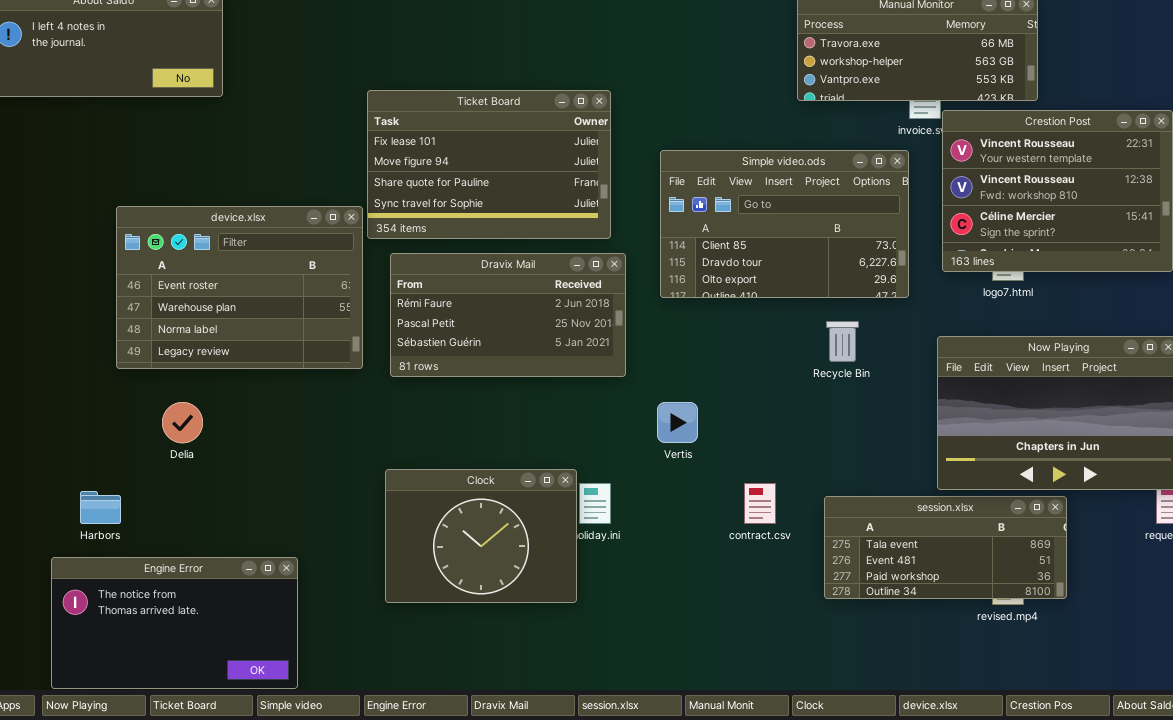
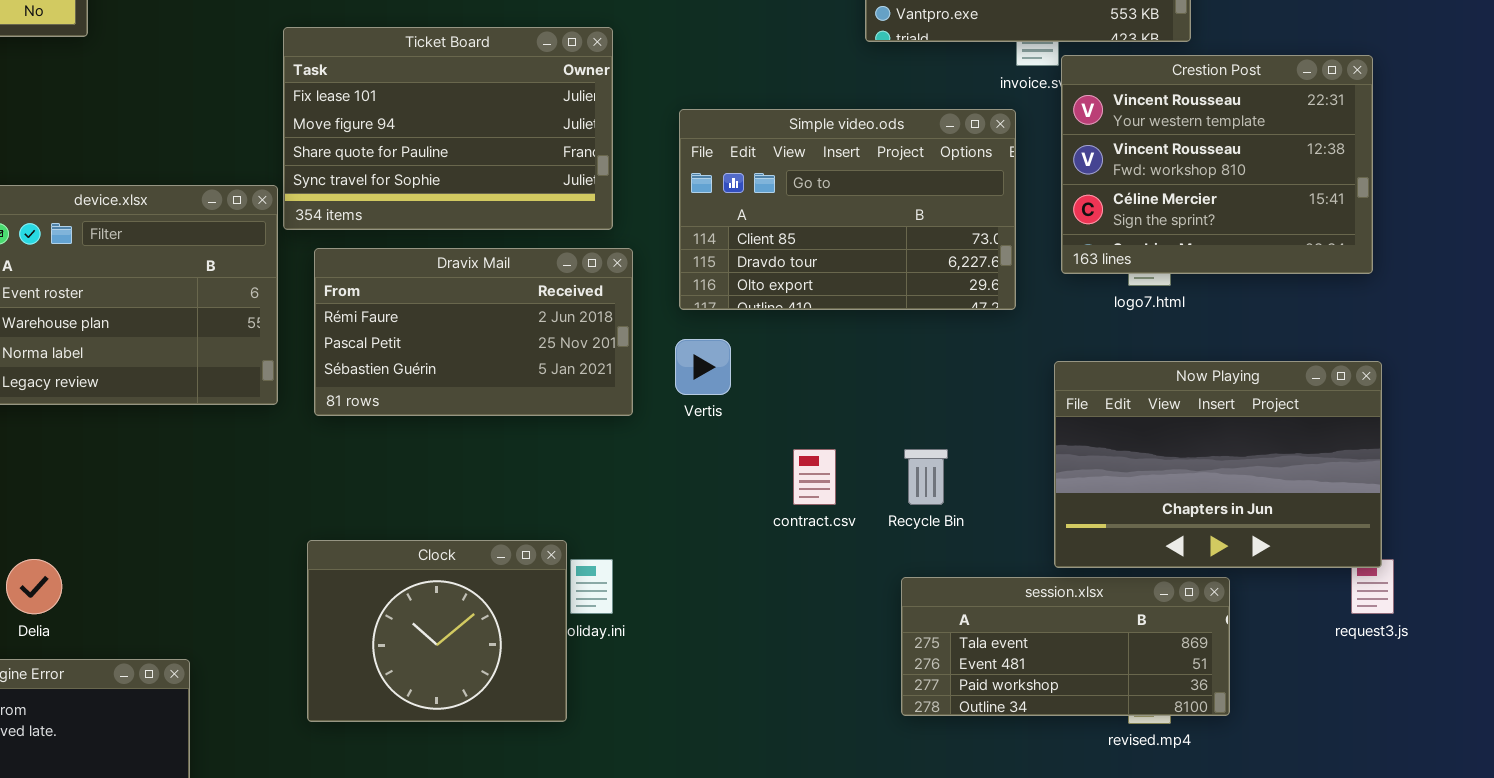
Recycle Bin: [826,321,859,362] -> [904,449,948,505], moved
Delia: [162,402,203,443] -> [6,559,62,614], moved
Vertis: [657,402,698,443] -> [675,339,731,395], moved
contract.csv: [744,483,776,524] -> [793,449,836,505], moved

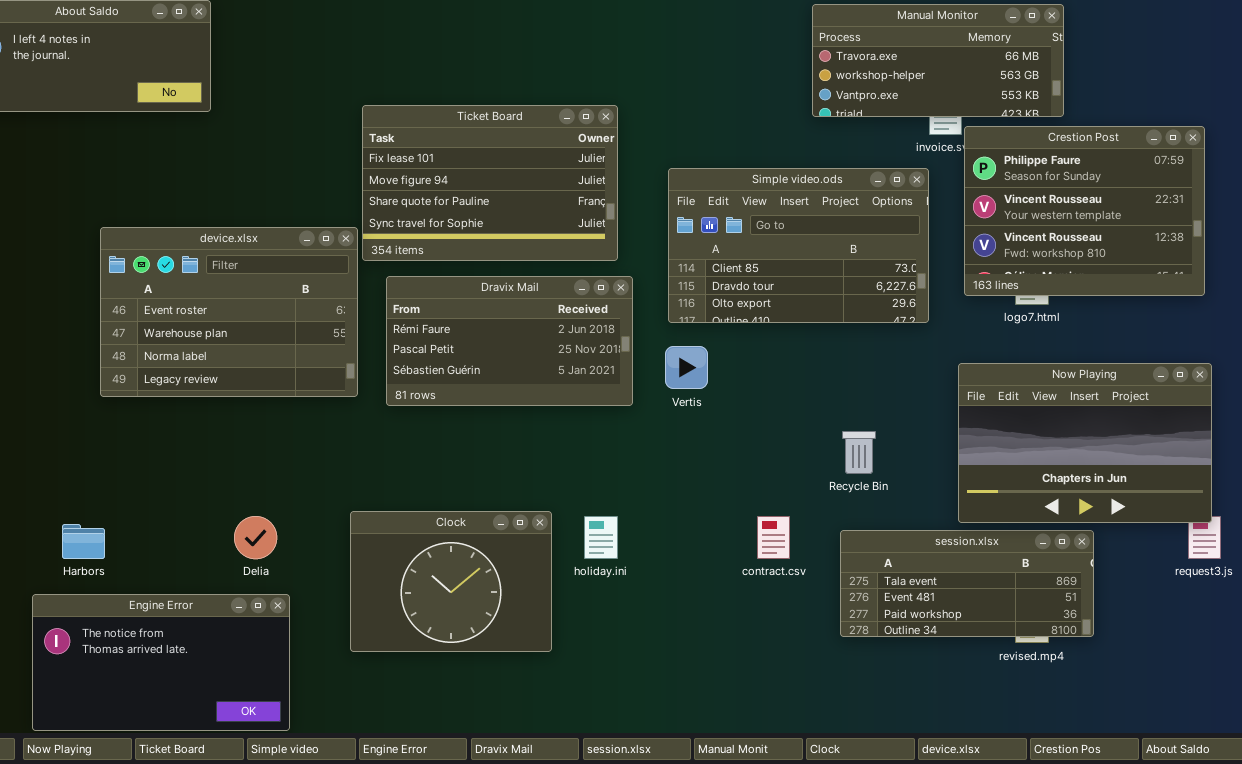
Crestion Post: [1061,55,1373,274] -> [964,126,1205,296], scrolled up 1 row
contract.csv: [793,449,836,505] -> [757,516,790,559], moved
Clock: [307,540,567,722] -> [350,511,552,652], moved
Delia: [6,559,62,614] -> [234,516,277,559], moved

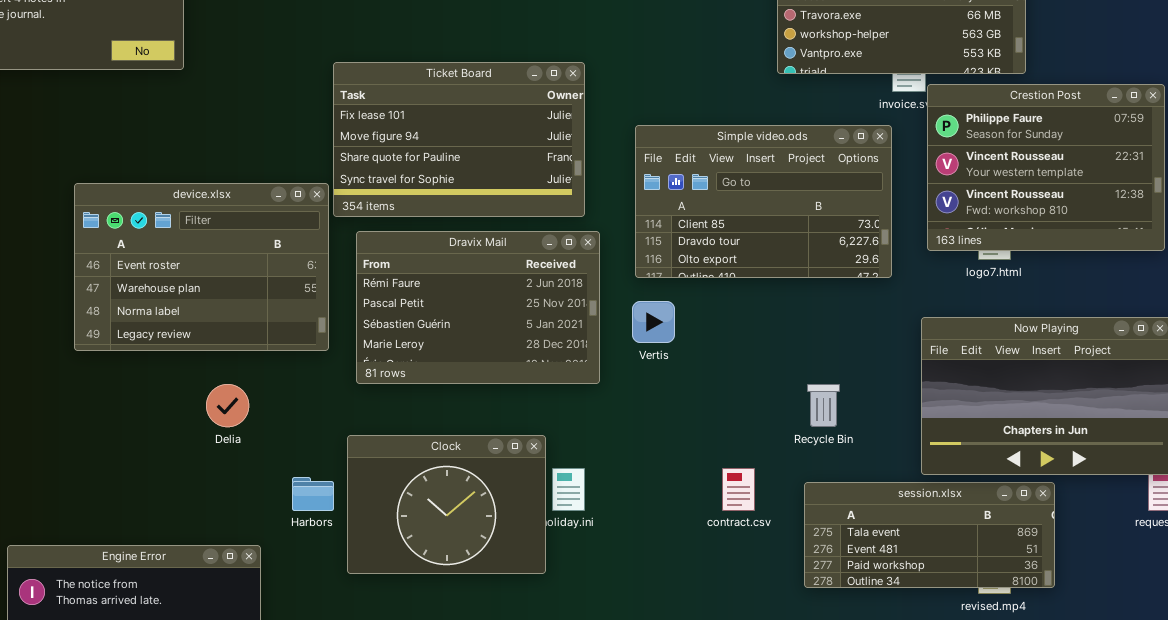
Dravix Mail: [386,276,633,406] -> [356,231,600,384], resized
Clock: [350,511,552,652] -> [347,435,546,574], moved
Delia: [234,516,277,559] -> [206,384,249,427], moved
Harbors: [62,524,105,559] -> [292,477,334,511], moved

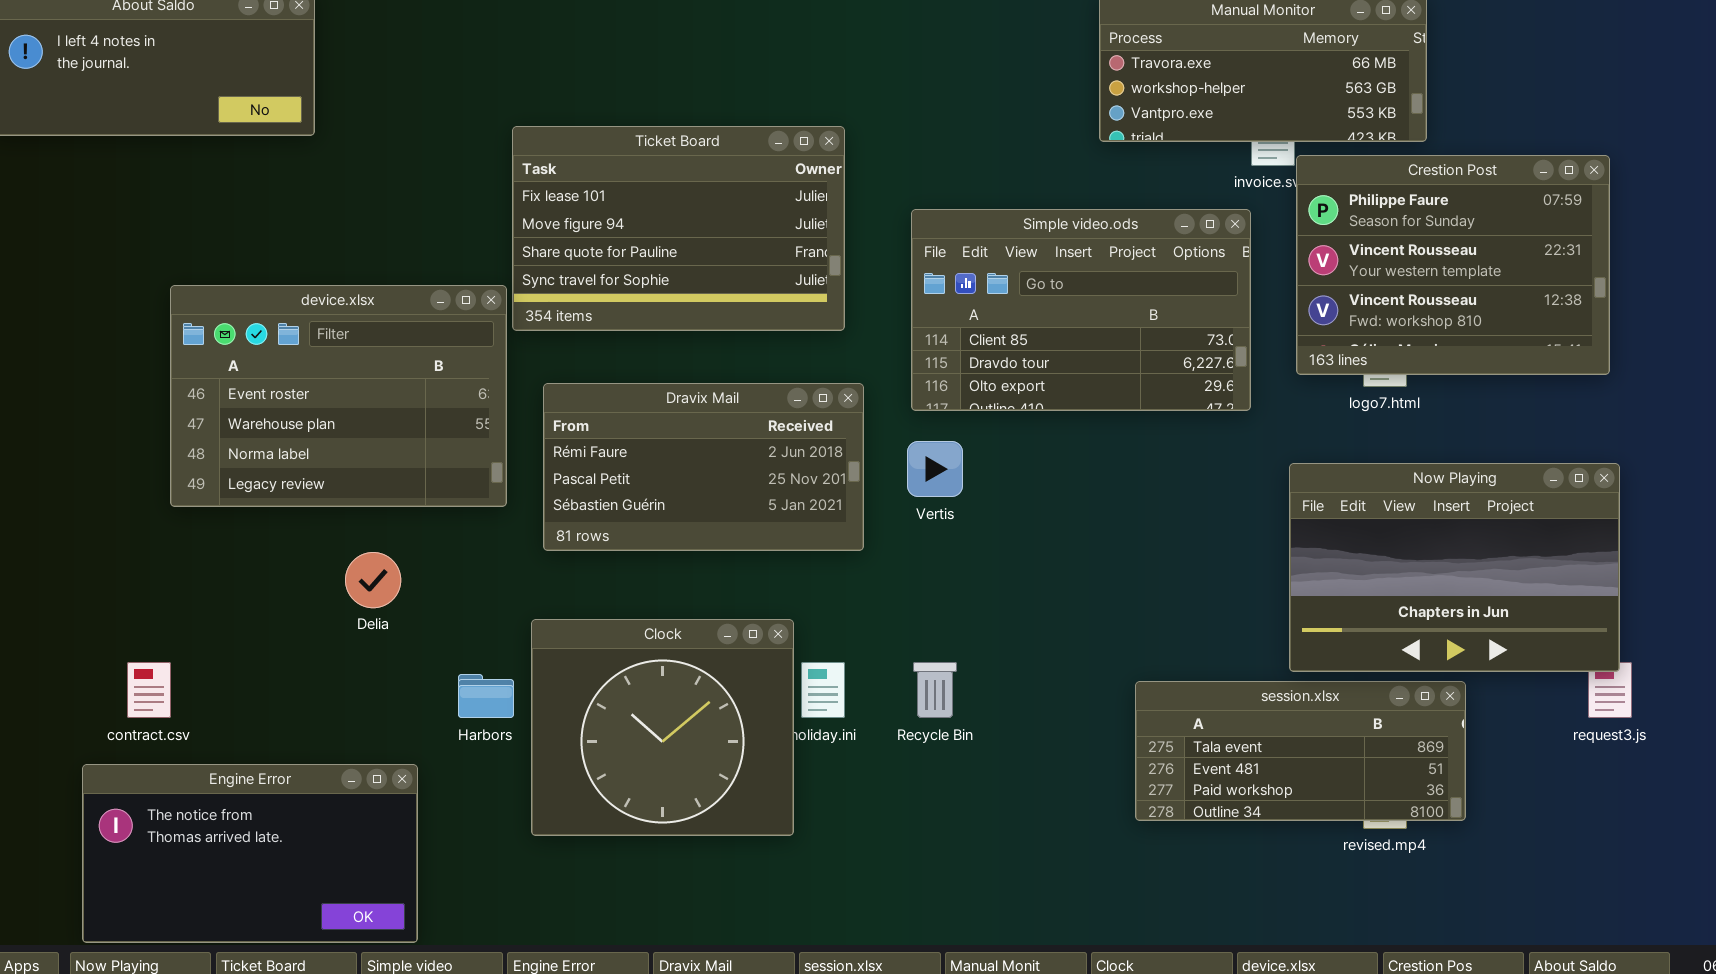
Dravix Mail: [356,231,600,384] -> [543,383,864,551], resized
Recycle Bin: [807,384,840,427] -> [913,662,957,718], moved
Clock: [347,435,546,574] -> [531,619,794,836], resized
contract.csv: [722,468,755,511] -> [127,662,171,718], moved

